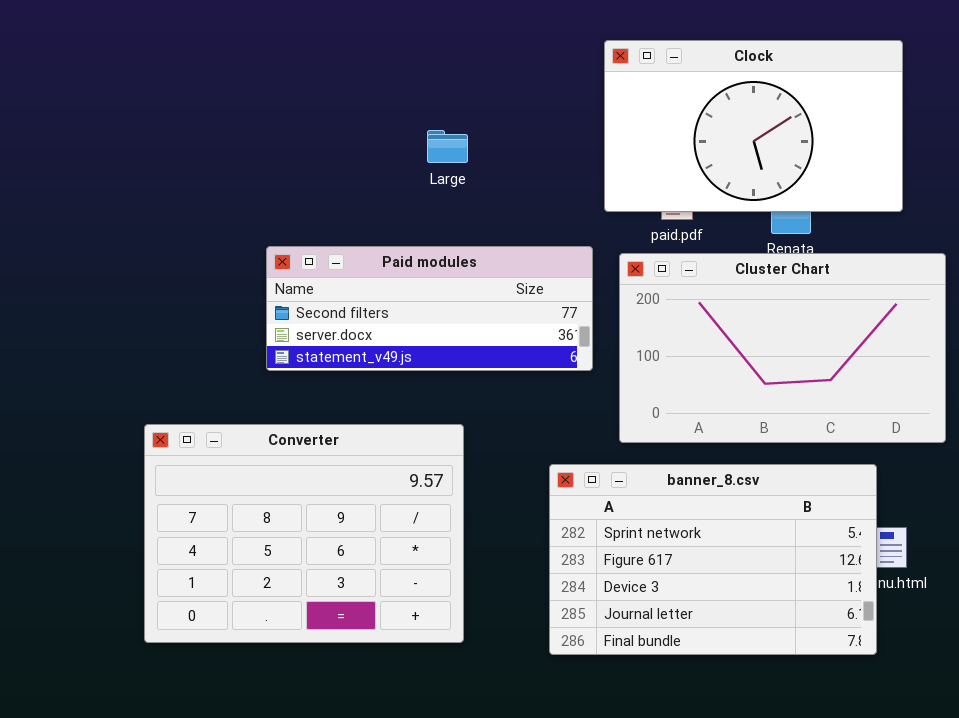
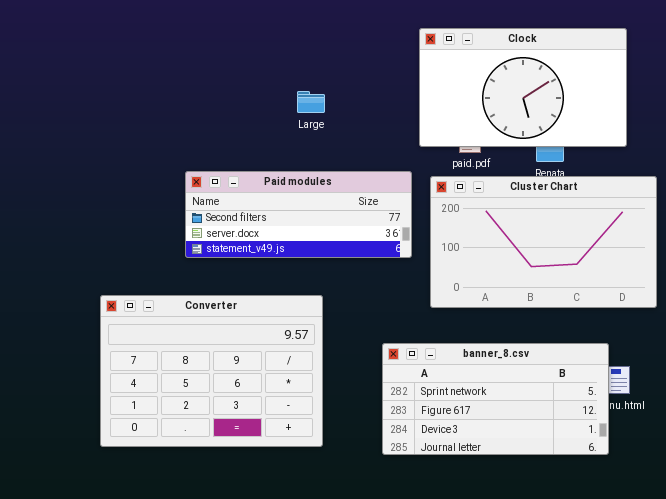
banner_8.csv: [549,464,877,655] -> [382,343,609,455], resized

